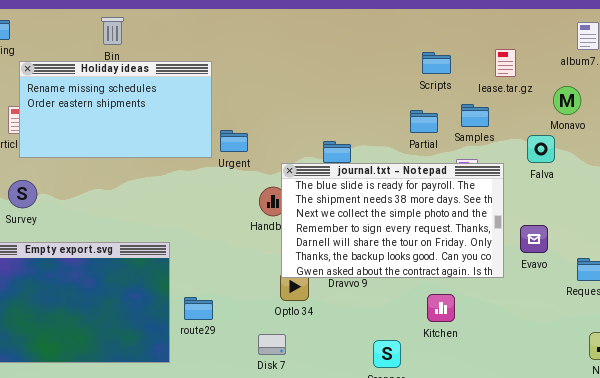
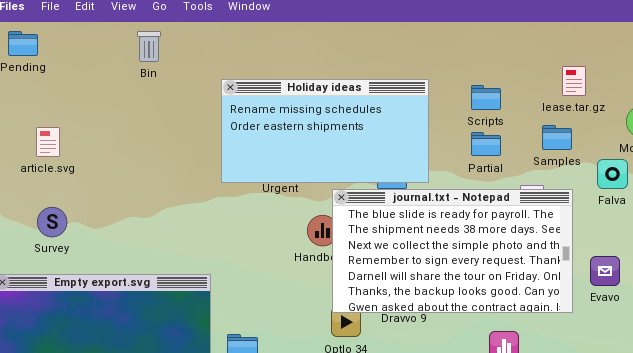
Scripts: [422,52,451,74] -> [471,85,501,110], moved
Holiday ideas: [19,61,212,158] -> [221,79,429,183], moved
Samples: [461,104,489,127] -> [542,125,572,150], moved

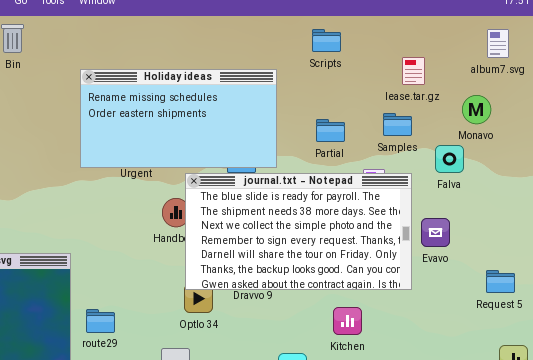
Scripts: [471,85,501,110] -> [312,29,341,52], moved
Evavo: [590,256,620,286] -> [421,218,450,247], moved

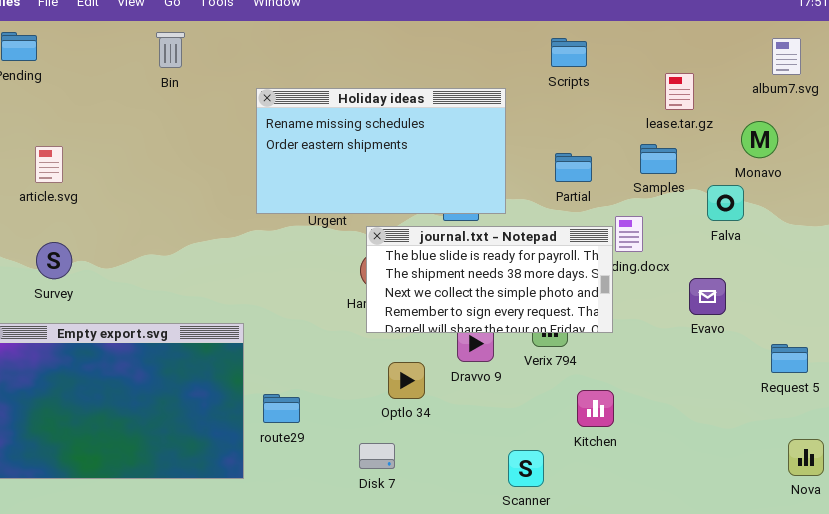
journal.txt - Notepad: [185,173,412,290] -> [366,226,613,333], moved, resized

